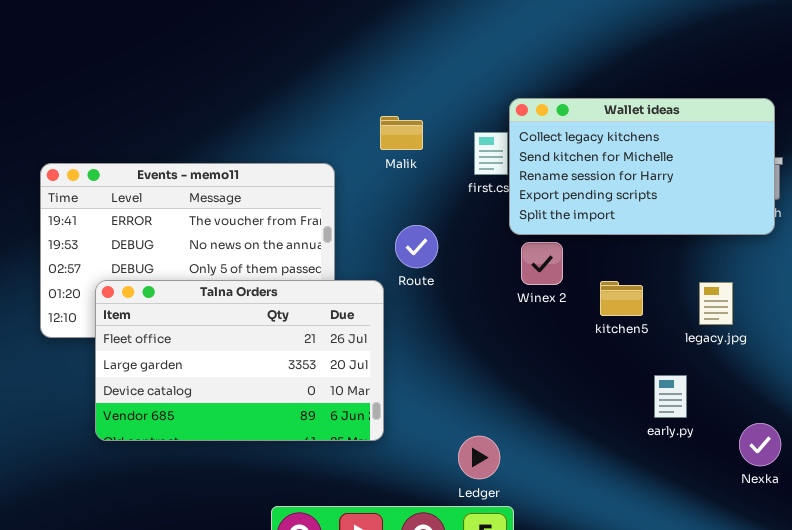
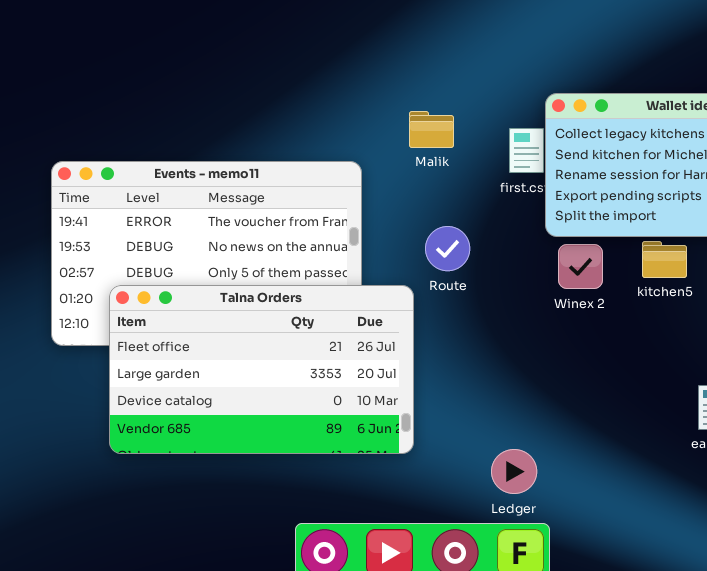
kitchen5: [600,281,643,316] -> [642,241,687,278], moved

